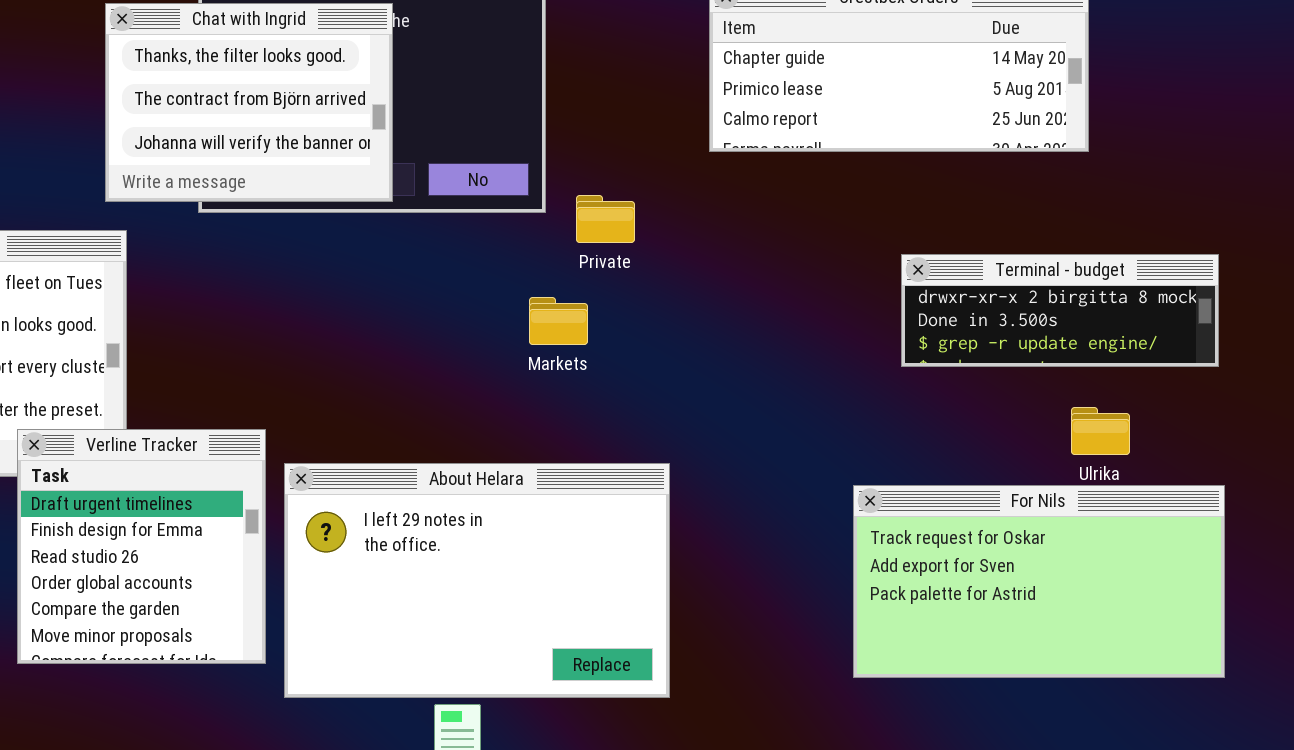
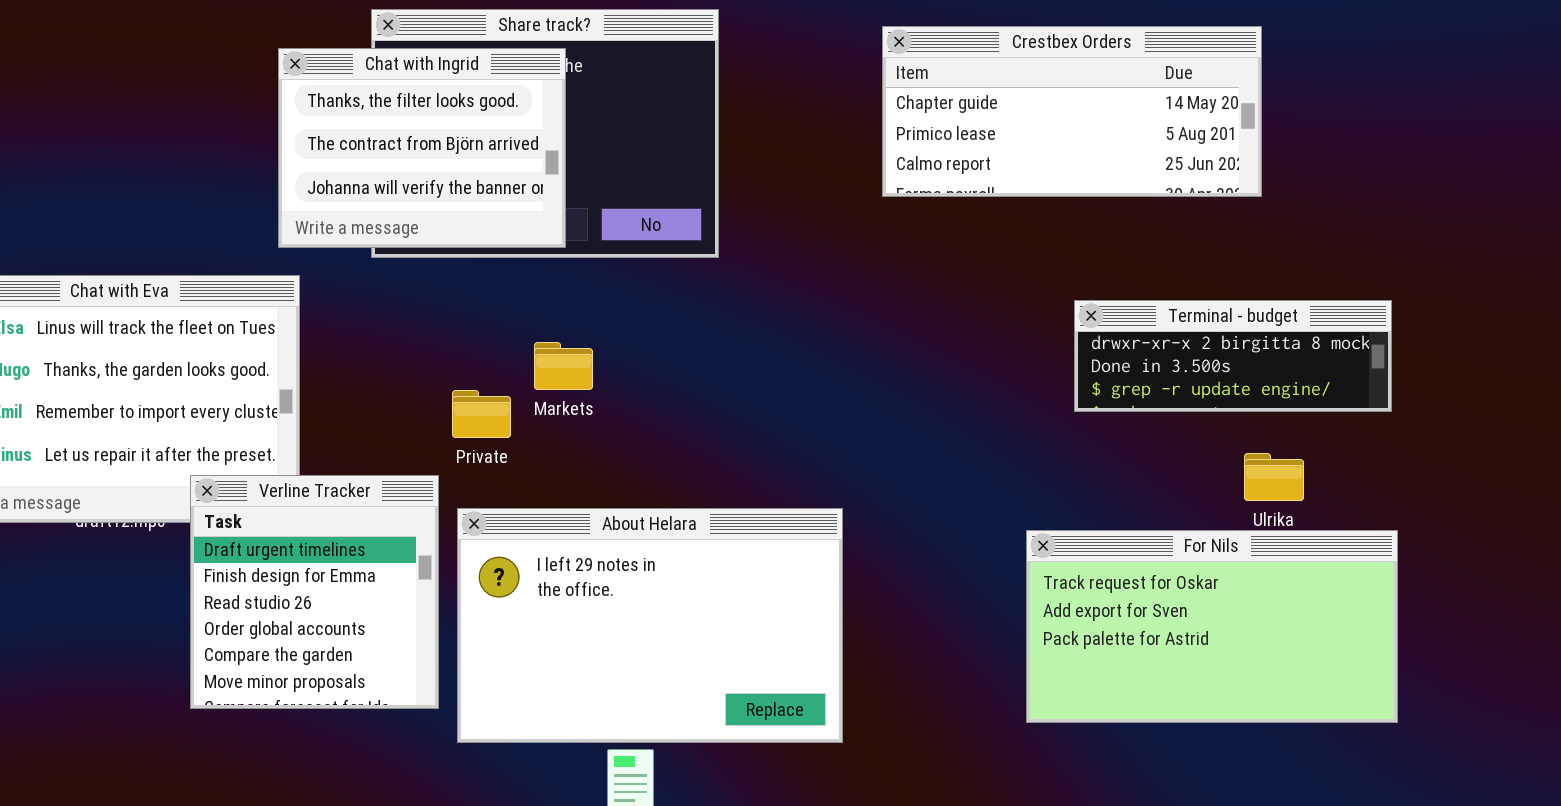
Private: [576,195,635,243] -> [452,390,511,438], moved
Markets: [529,297,588,345] -> [534,342,593,390], moved

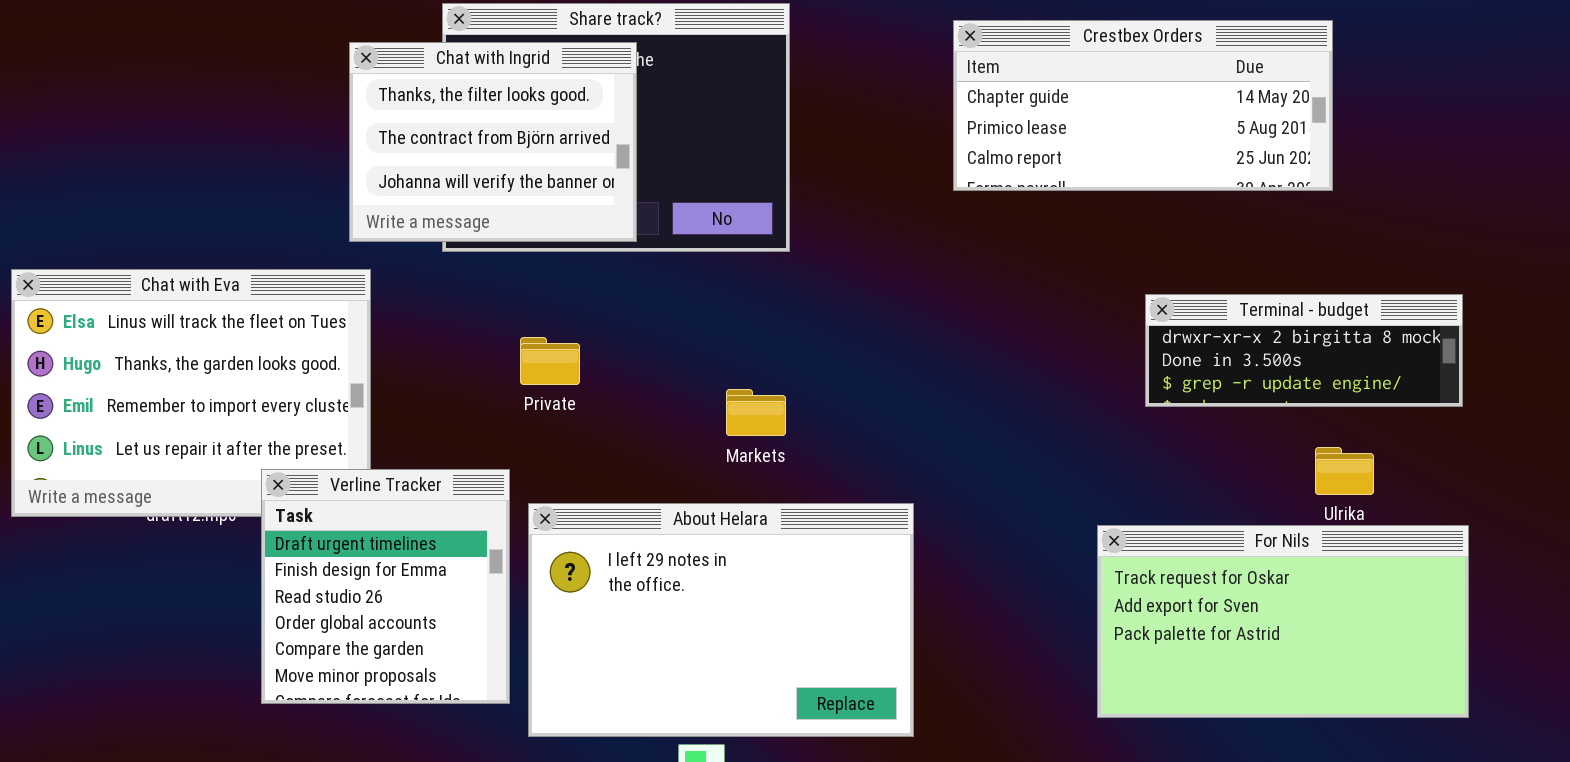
Markets: [534,342,593,390] -> [726,389,786,436], moved
Private: [452,390,511,438] -> [520,337,580,385], moved

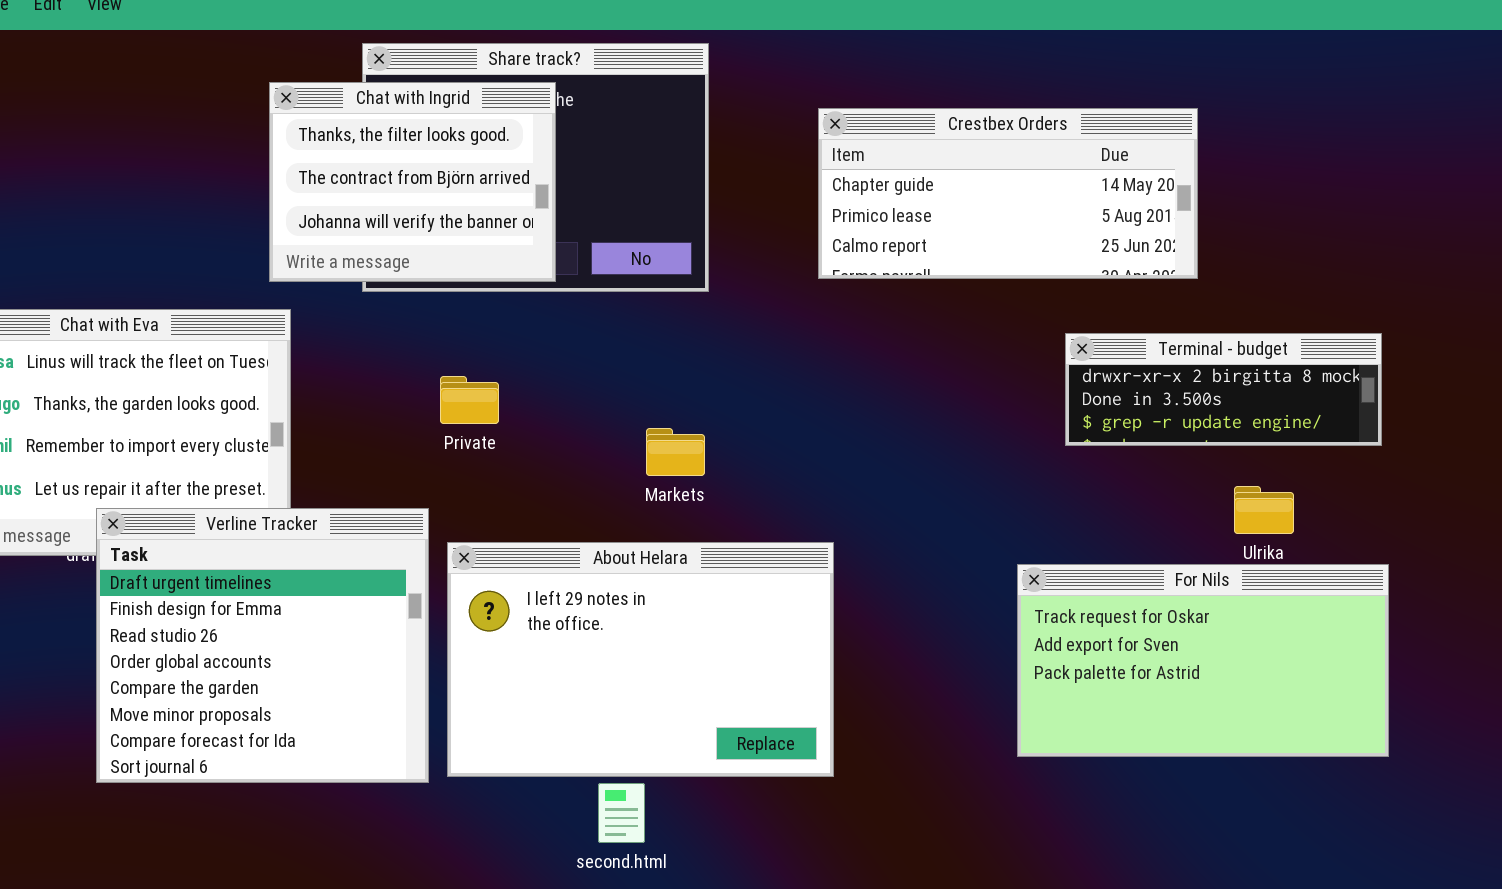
Crestbex Orders: [953,20,1333,191] -> [818,108,1198,279], moved
Verline Tracker: [261,469,510,704] -> [96,508,429,783], resized

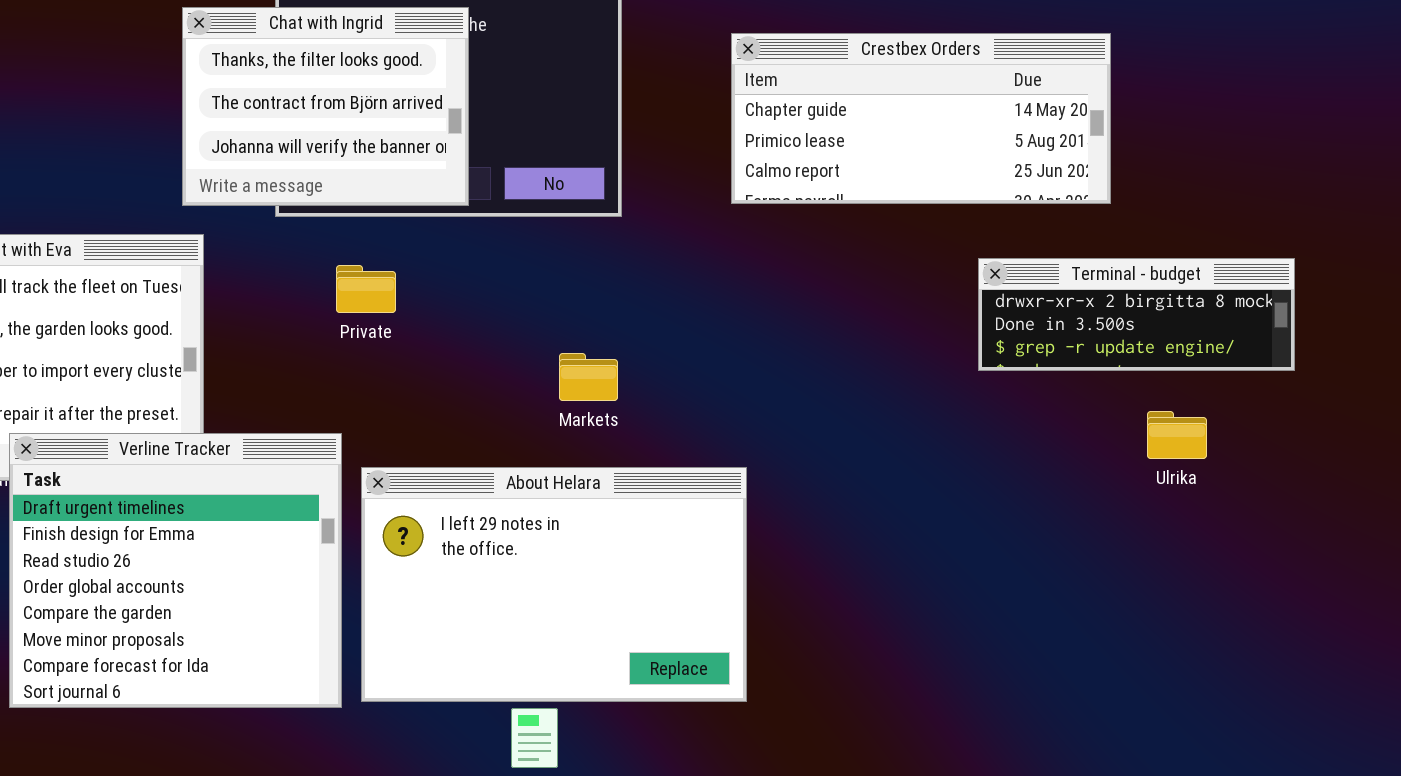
Private: [440,376,499,424] -> [336,265,396,313], moved
For Nils: [1017,564,1389,757] -> none, closed

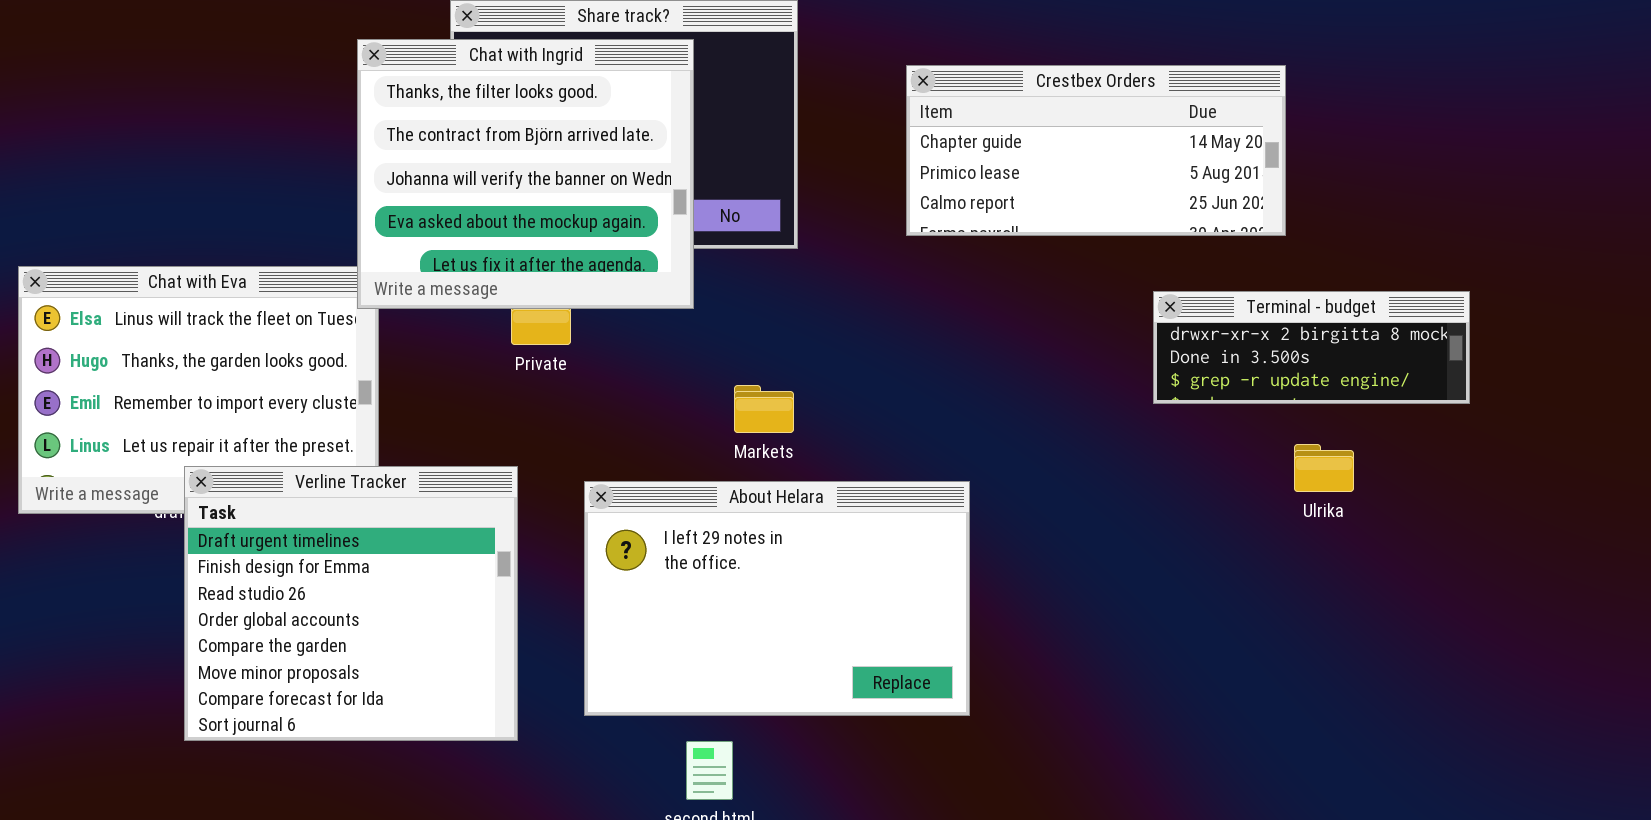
Chat with Ingrid: [182,7,469,206] -> [357,39,694,309], resized
Ulrika: [1147,411,1207,459] -> [1294,444,1354,492], moved
About Helara: [361,467,747,702] -> [584,481,970,716], moved

